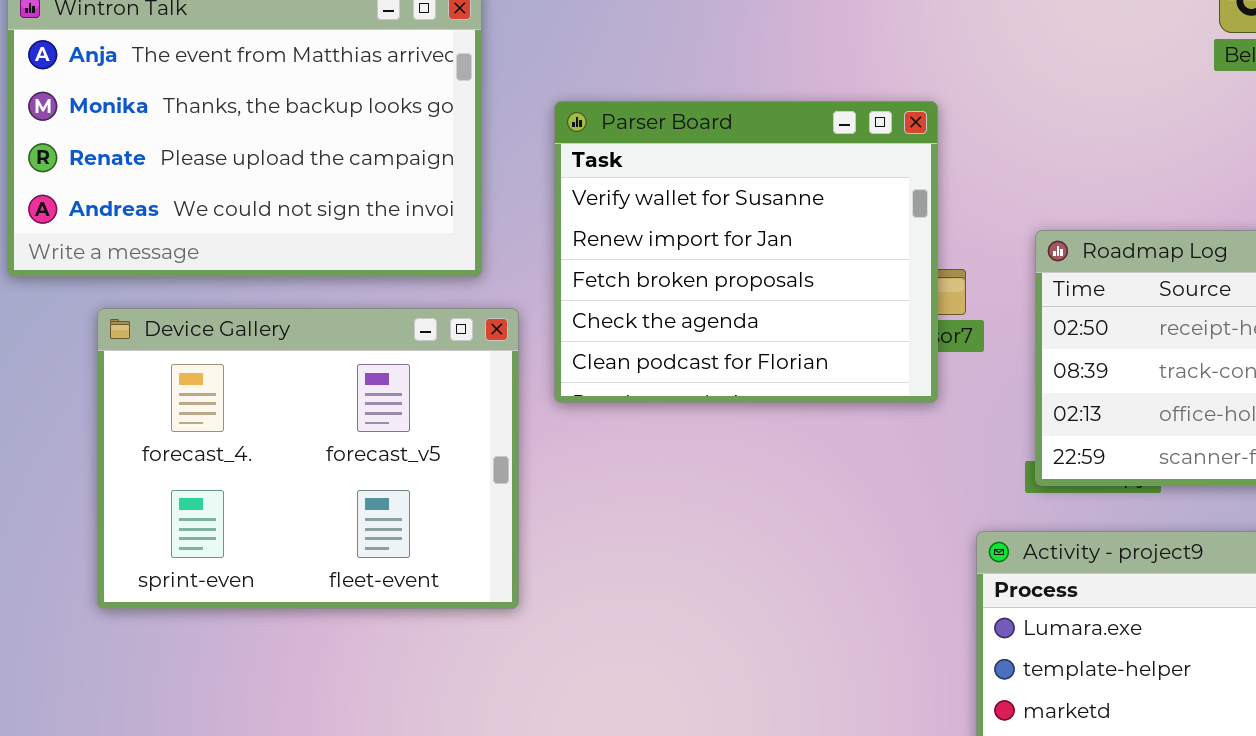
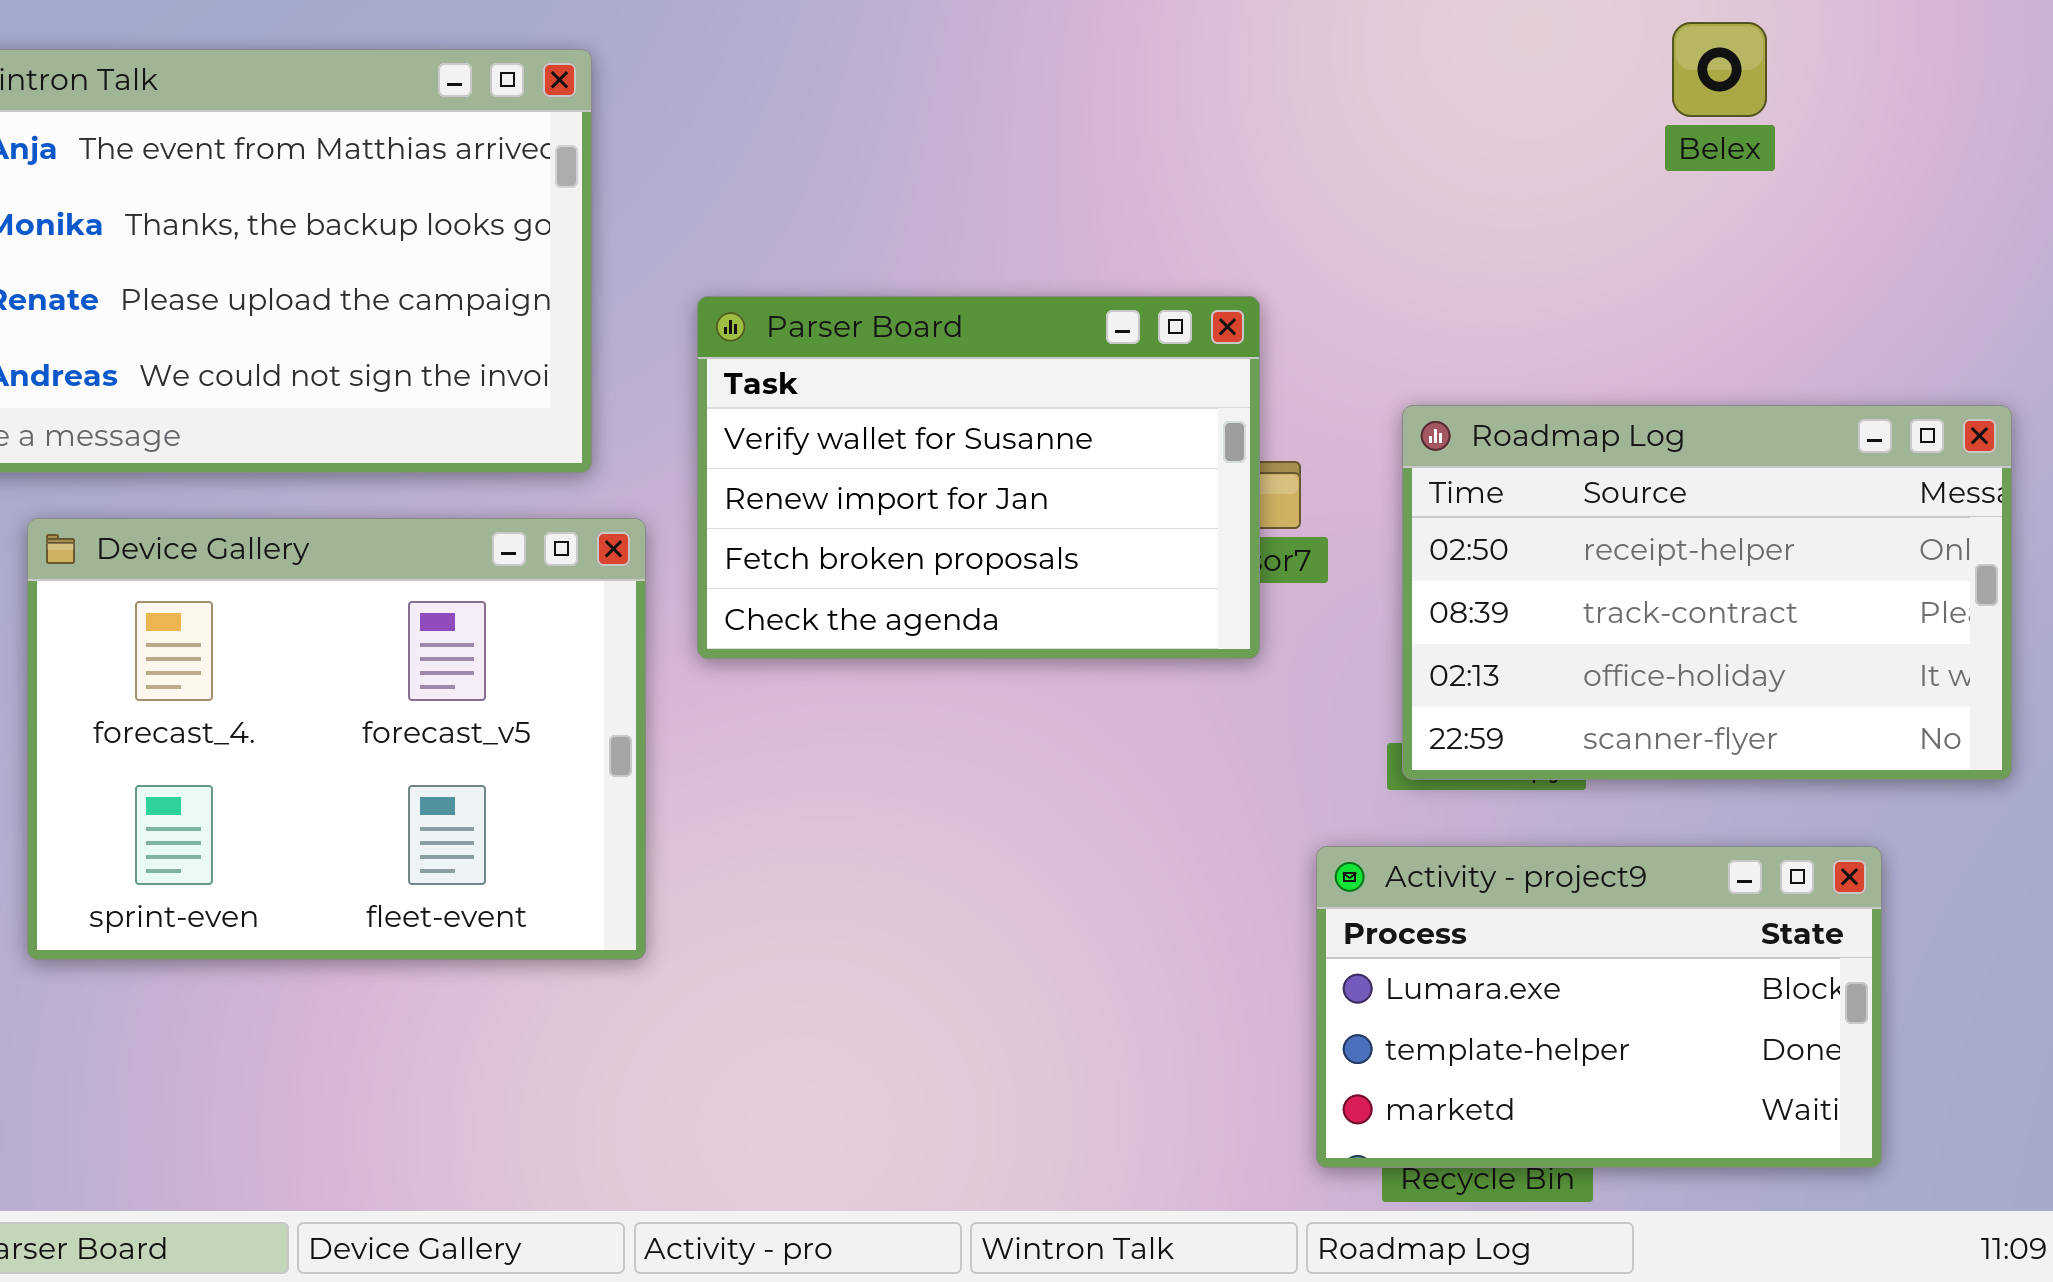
Parser Board: [554,101,938,403] -> [697,296,1260,659], resized

